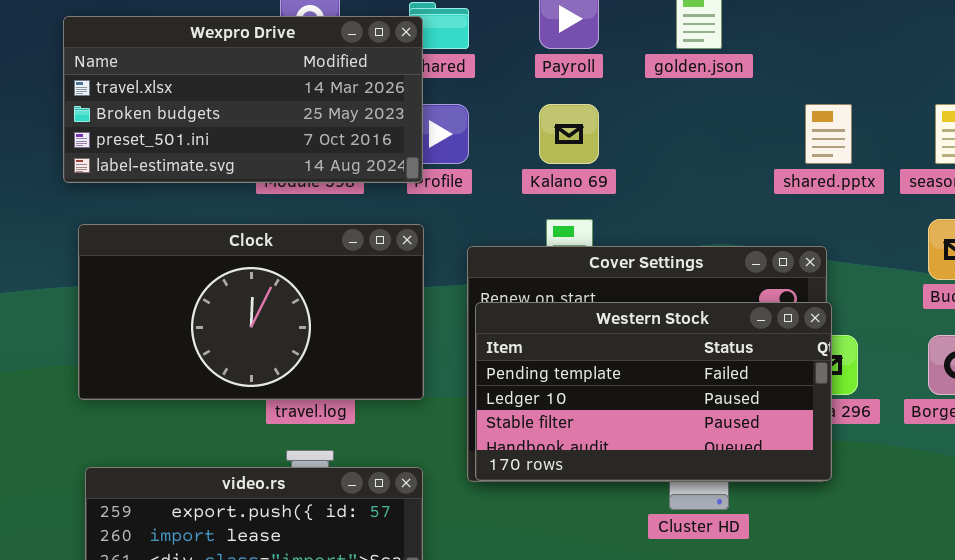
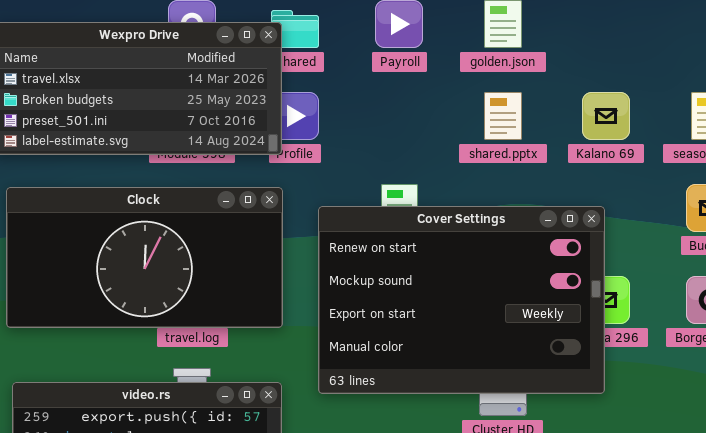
Kalano 69: [539,104,599,164] -> [582,92,630,140], moved
shared.pptx: [805,104,852,164] -> [484,92,522,140], moved
Western Stock: [475,302,832,481] -> none, closed

